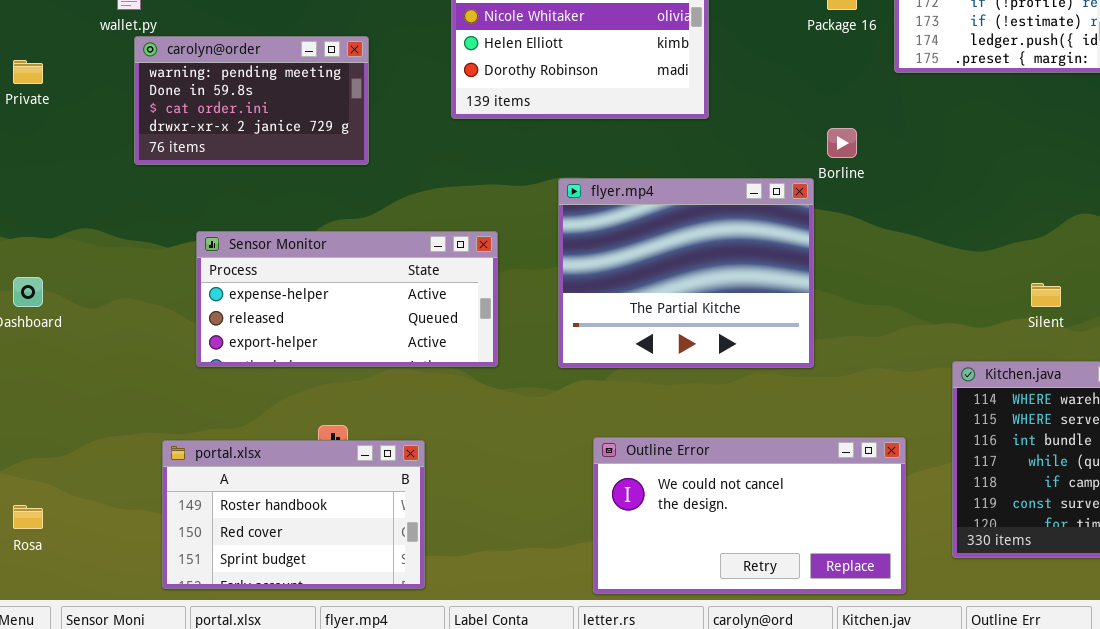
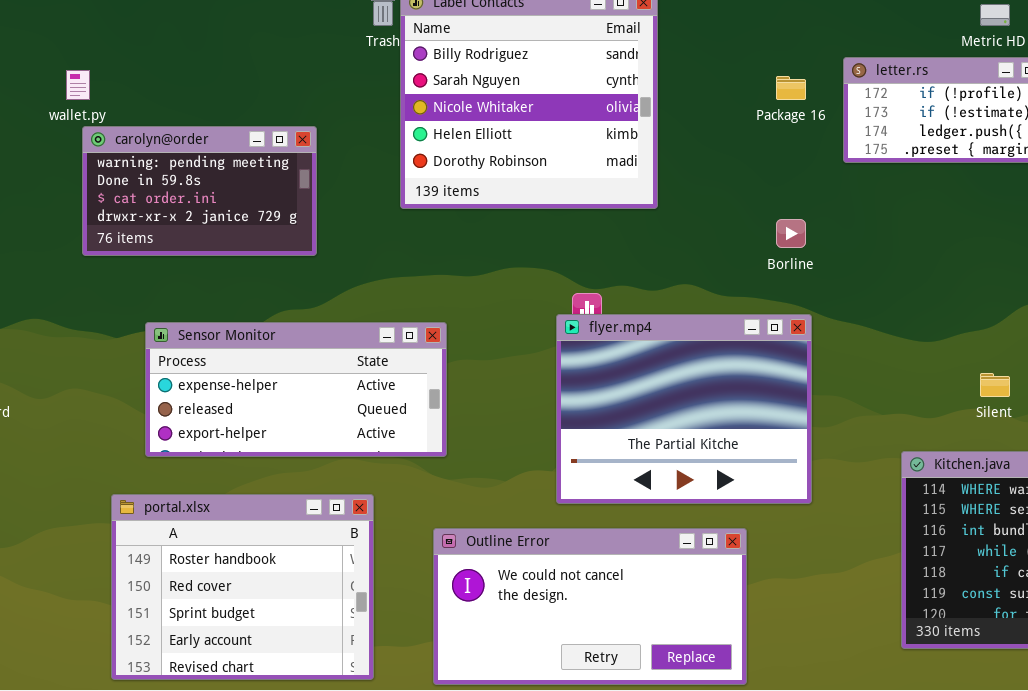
flyer.mp4: [558,178,814,368] -> [556,314,812,504], moved
Outline Error: [593,437,906,594] -> [433,528,747,685], moved
portal.xlsx: [162,440,425,589] -> [111,494,374,680], resized

